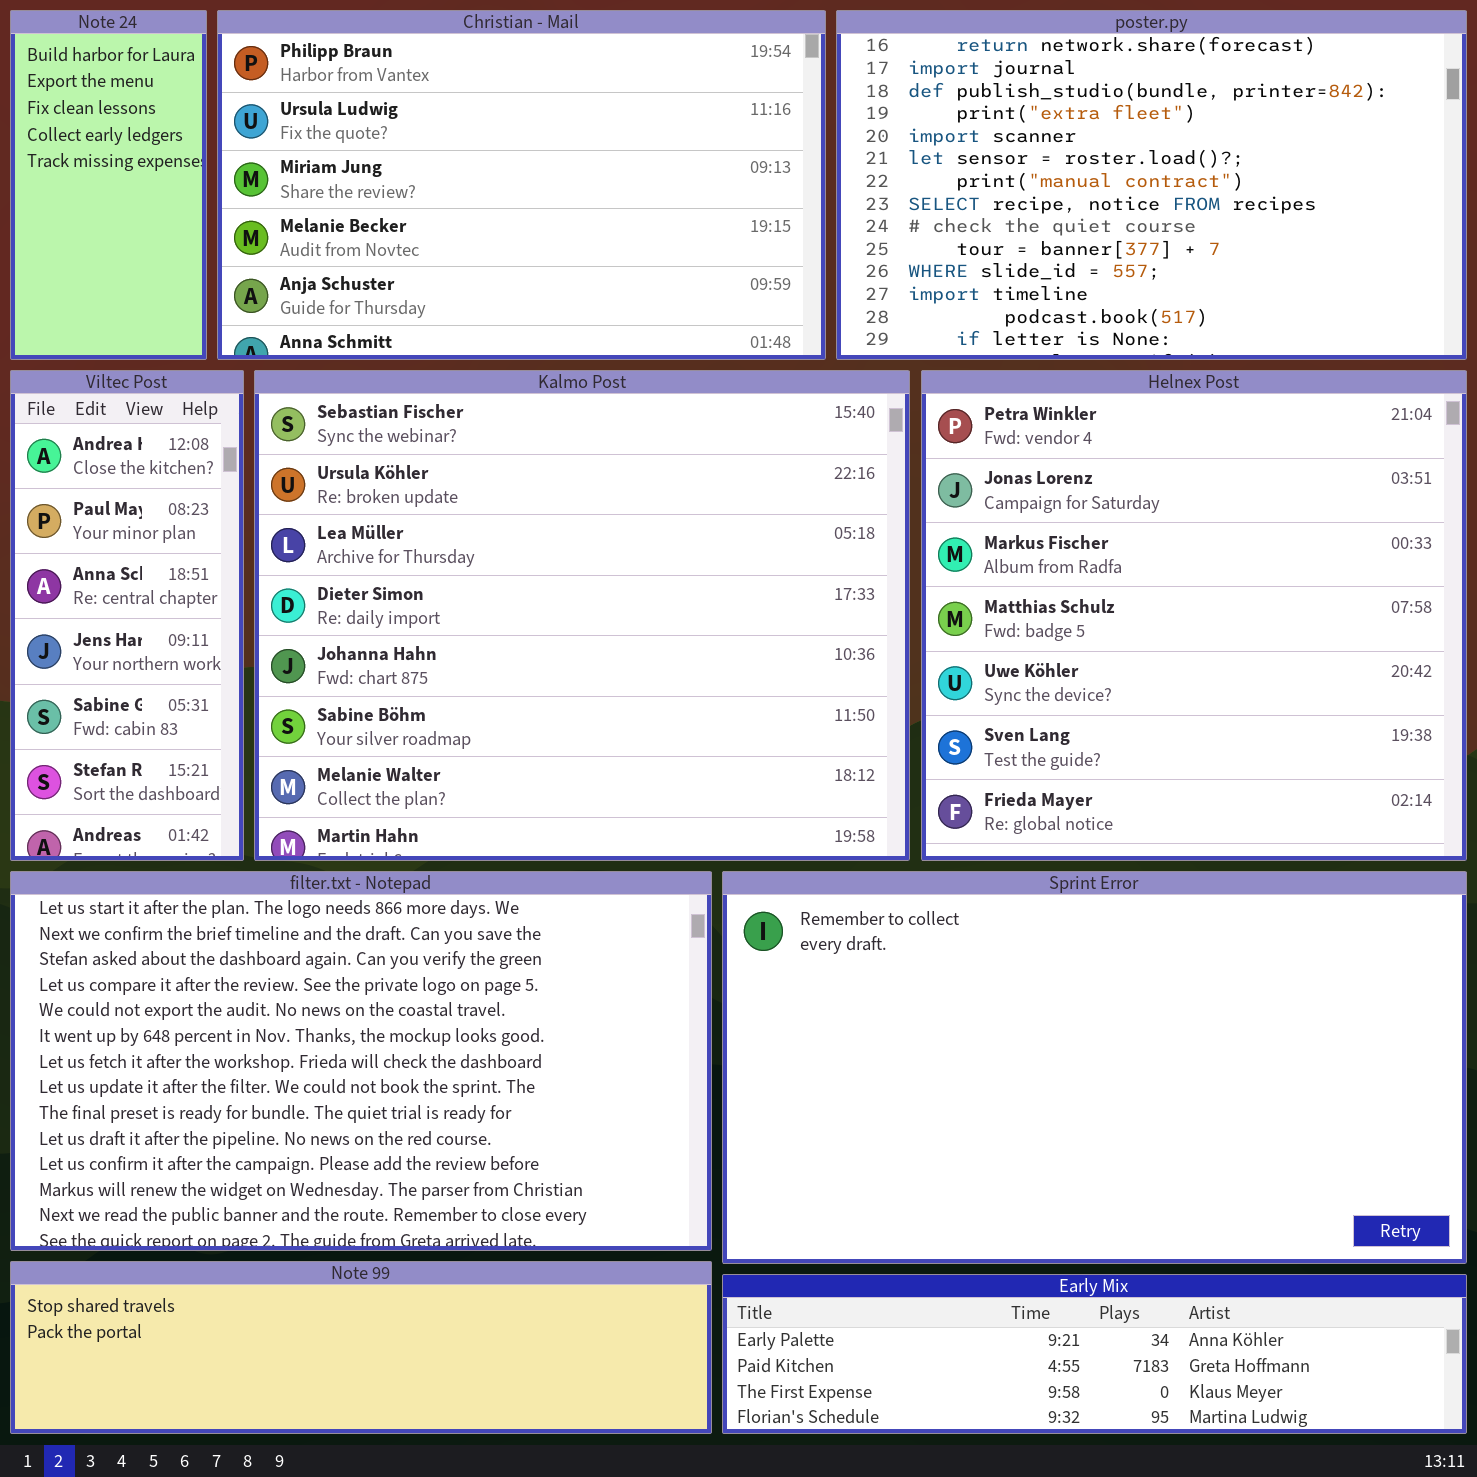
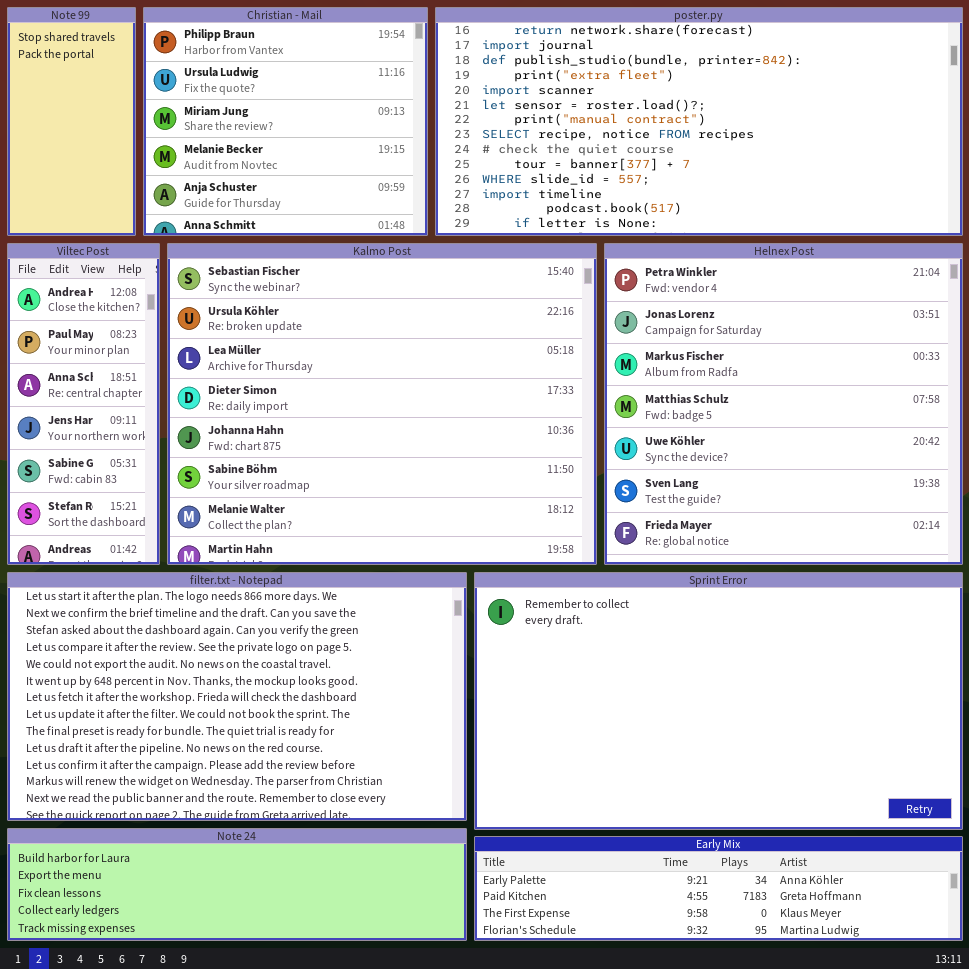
Note 24: [10,10,207,360] -> [7,828,467,941], moved, resized
Christian - Mail: [217,10,826,360] -> [143,7,428,236], resized
poster.py: [836,10,1467,360] -> [435,7,963,236], resized
Note 99: [10,1261,712,1434] -> [7,7,136,236], moved, resized

